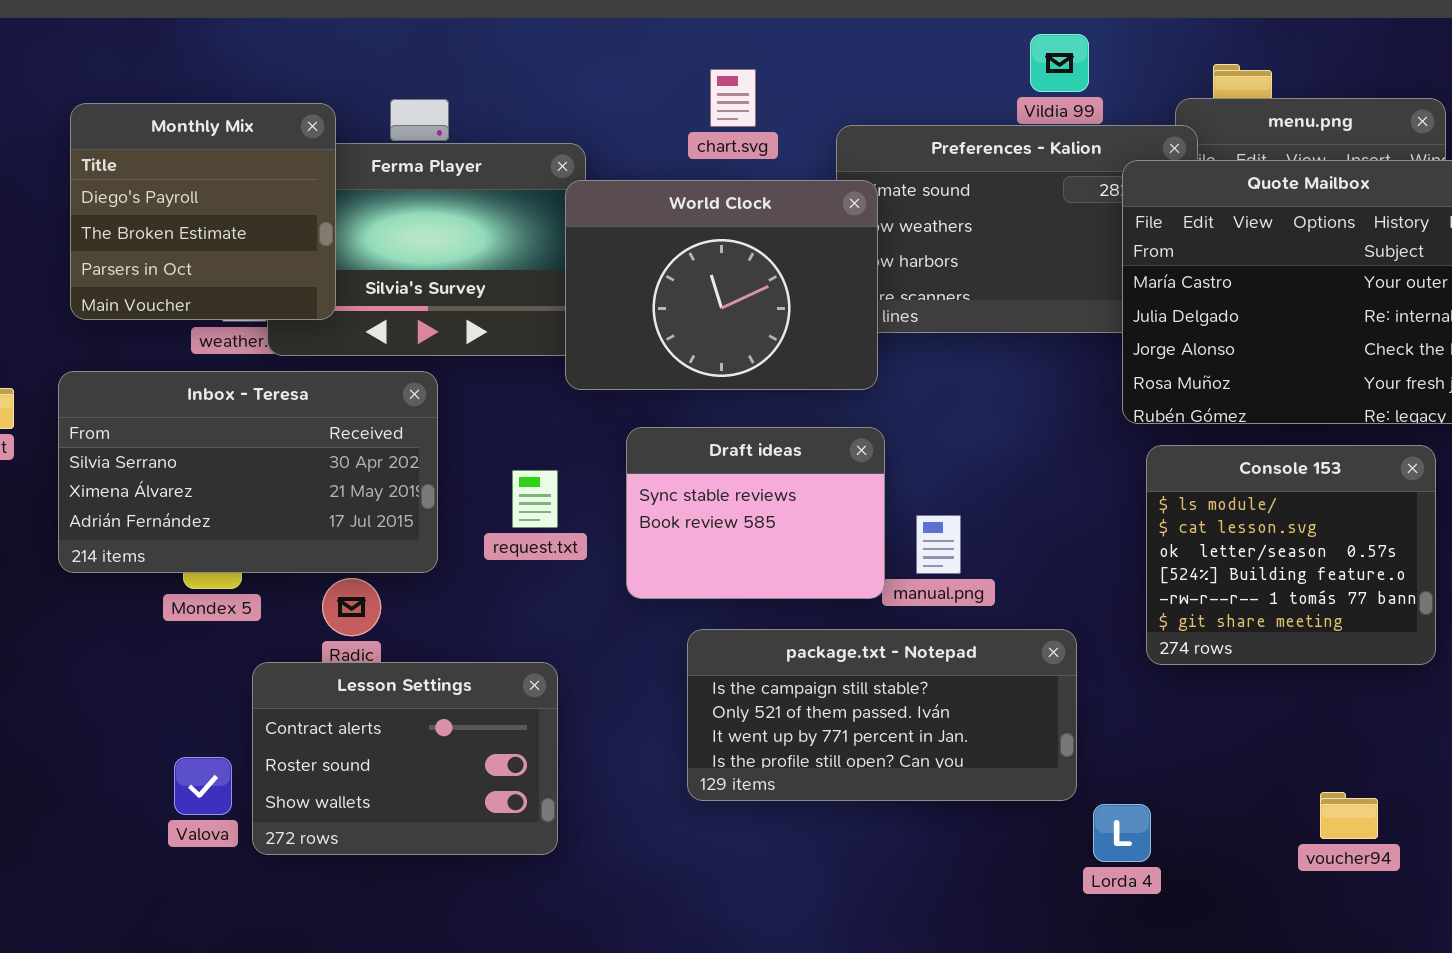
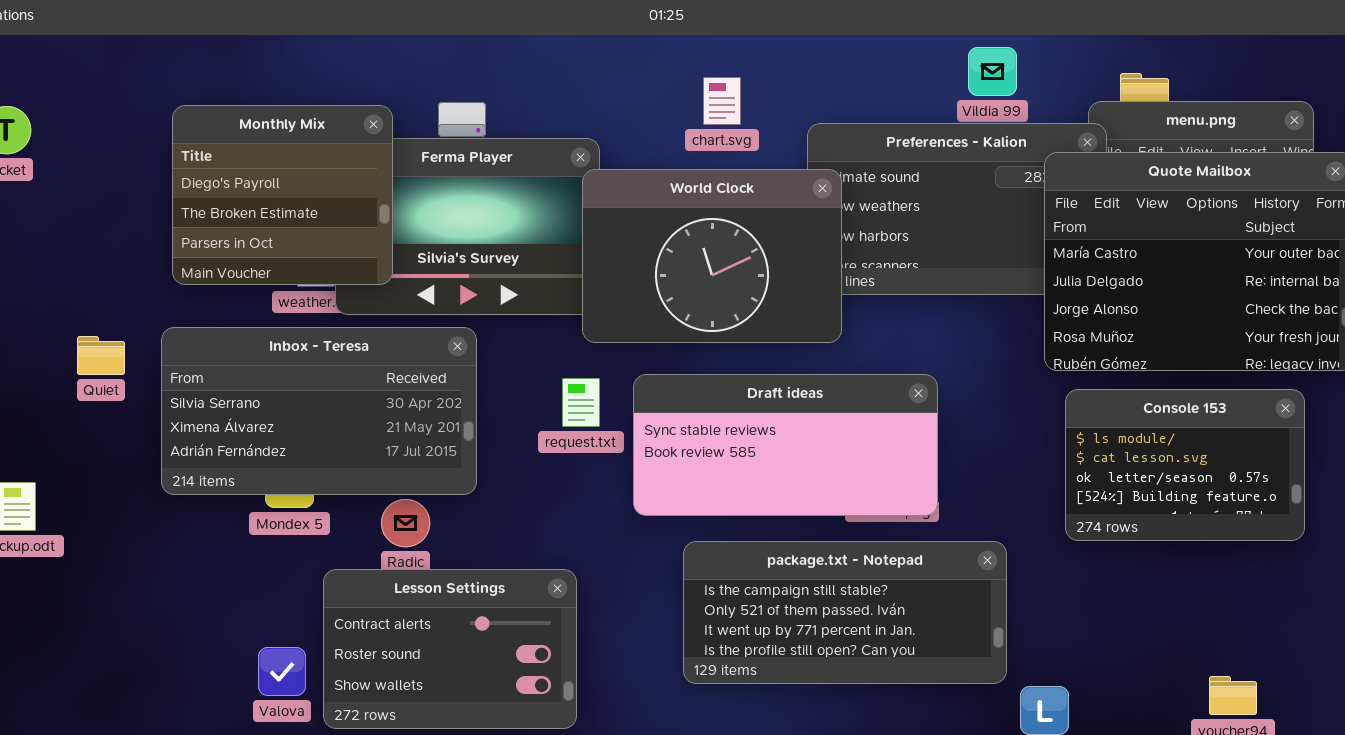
Draft ideas: [626,427,885,599] -> [633,374,938,516], resized
Console 153: [1146,445,1436,665] -> [1065,389,1305,541], resized
request.txt: [512,470,558,528] -> [562,378,600,427], moved

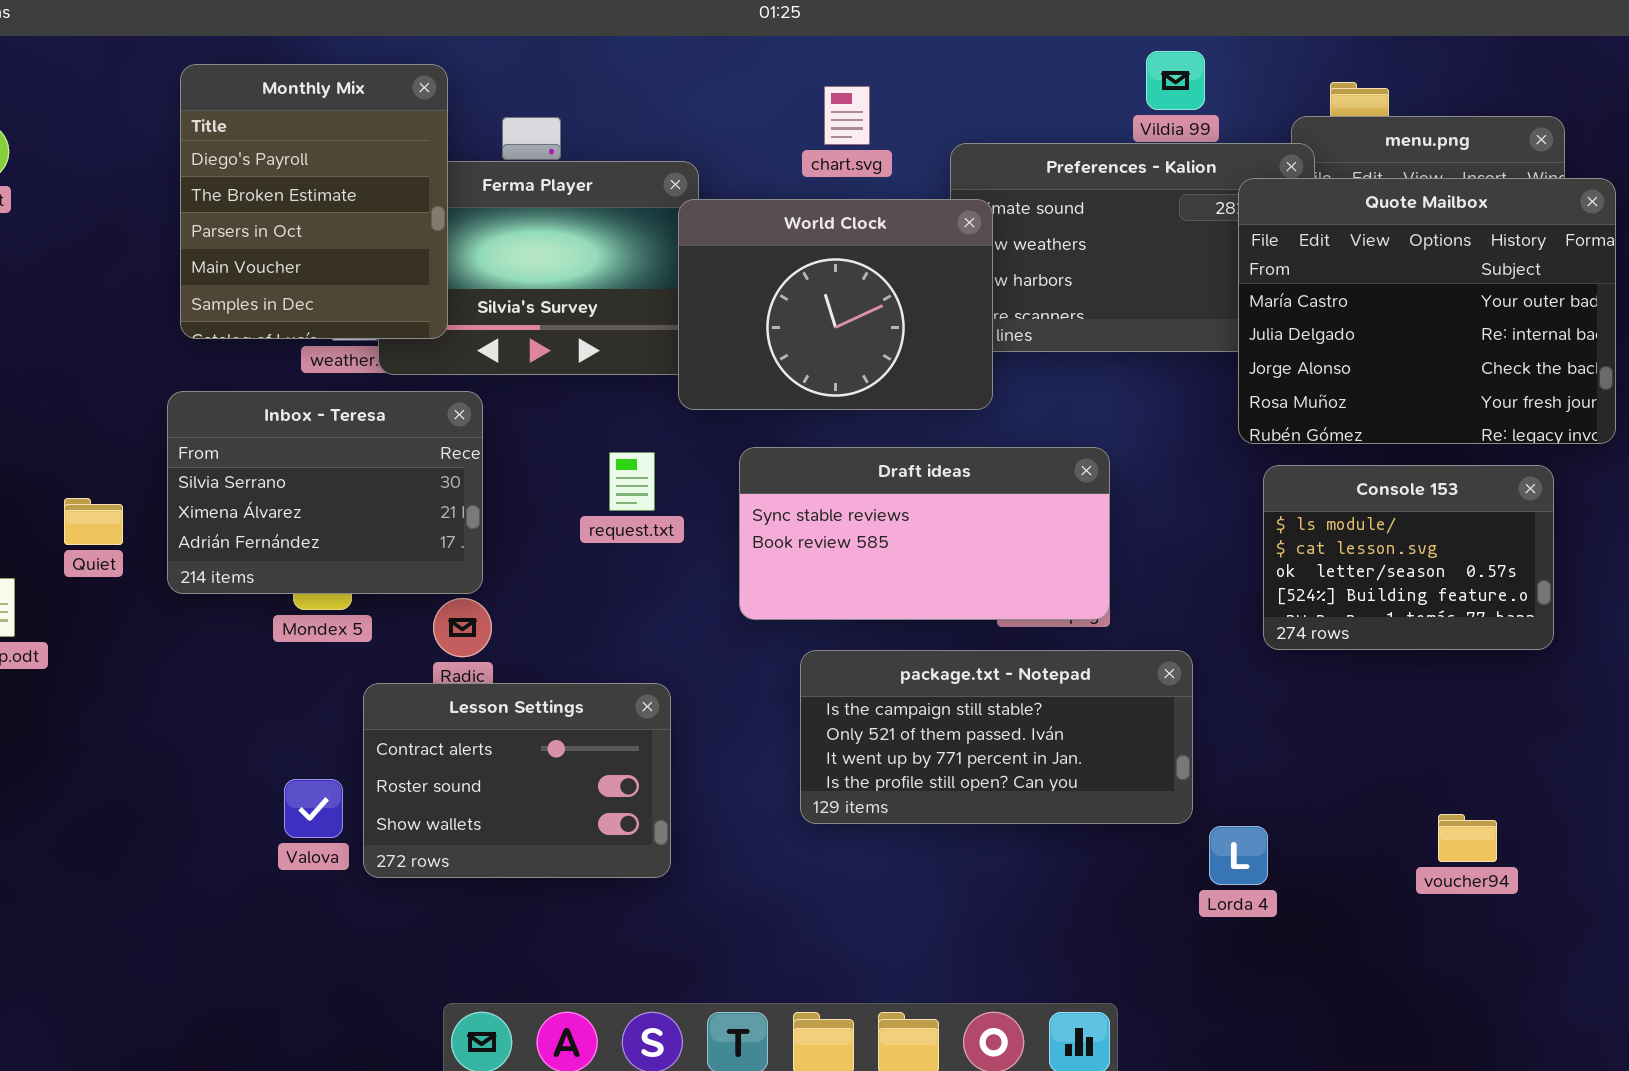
Monthly Mix: [172,105,393,285] -> [180,64,448,339], resized
Inbox - Teresa: [161,327,477,495] -> [167,391,483,594], resized
Quiet: [77,336,125,375] -> [64,498,123,545], moved
request.txt: [562,378,600,427] -> [609,452,655,511], moved

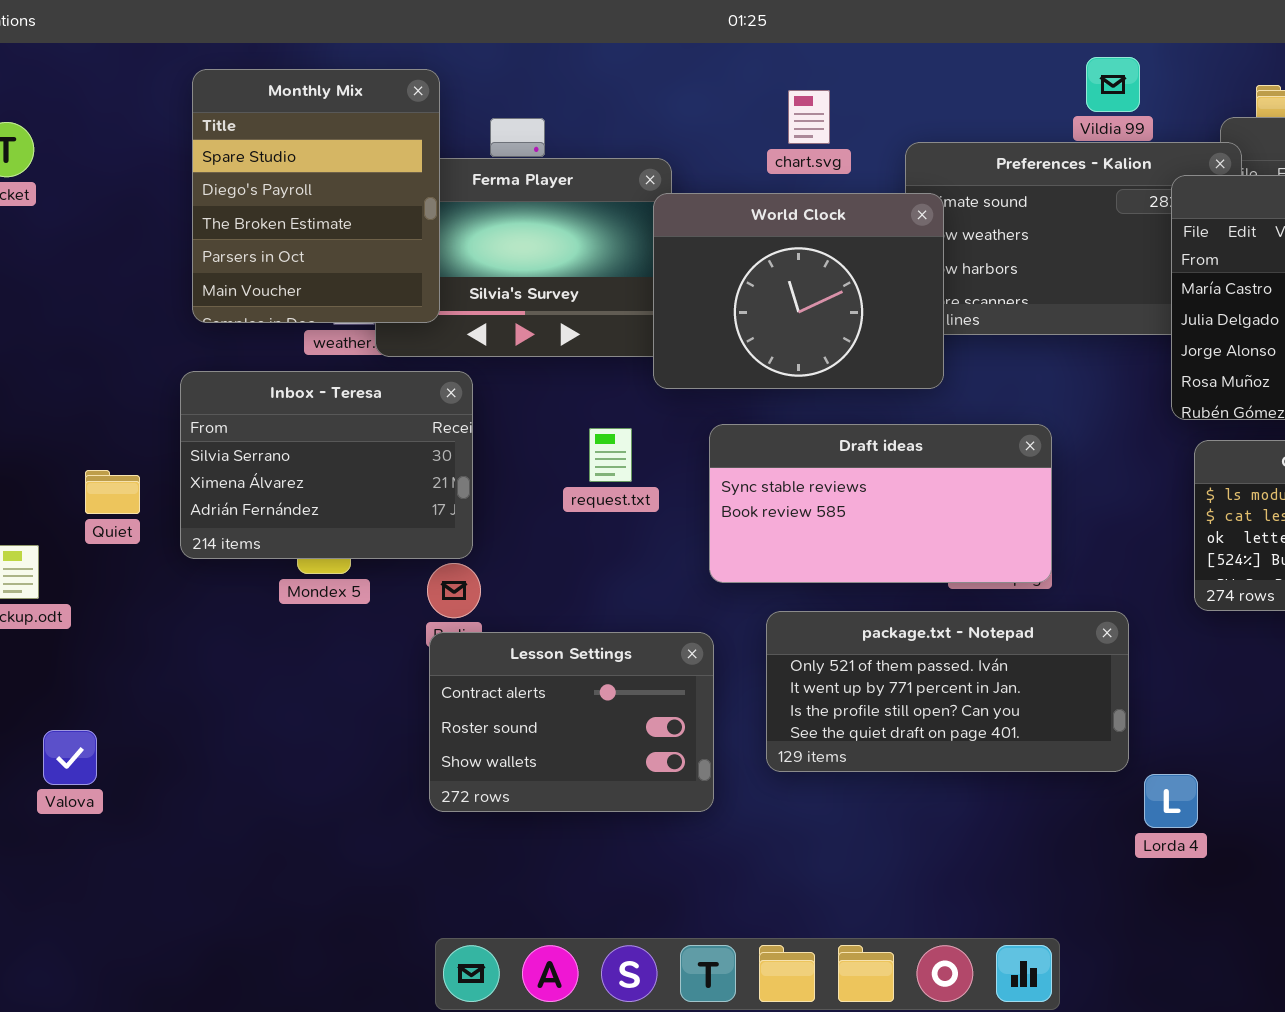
Monthly Mix: [180,64,448,339] -> [192,69,440,323], scrolled up 1 row
package.txt - Notepad: [800,650,1193,824] -> [766,611,1129,772], scrolled down 1 row
Lesson Settings: [363,683,671,878] -> [429,632,714,812], moved
Valova: [284,779,343,838] -> [43,730,97,785], moved

